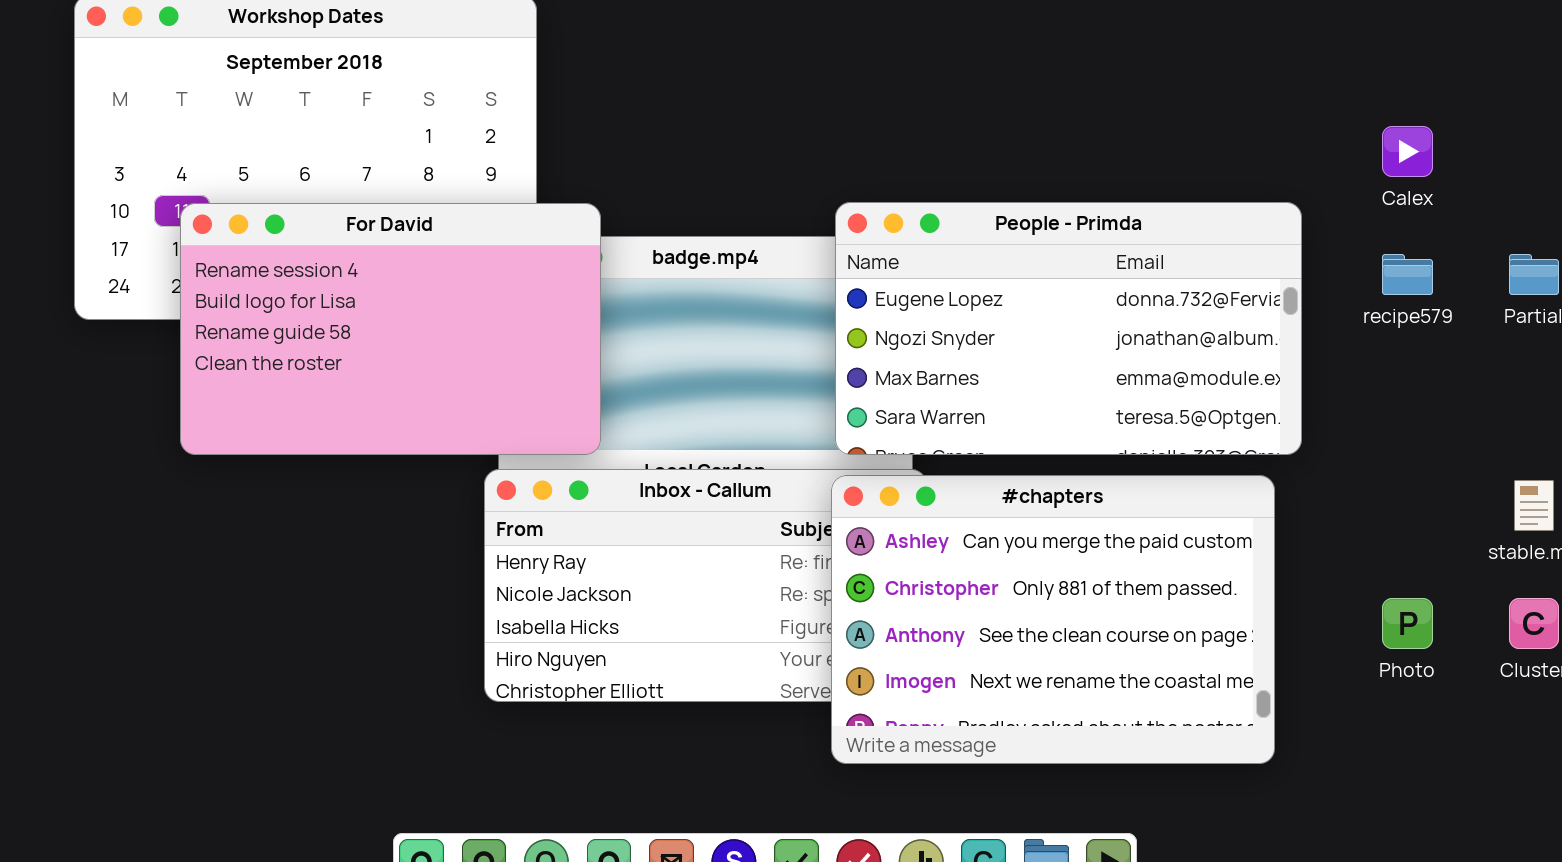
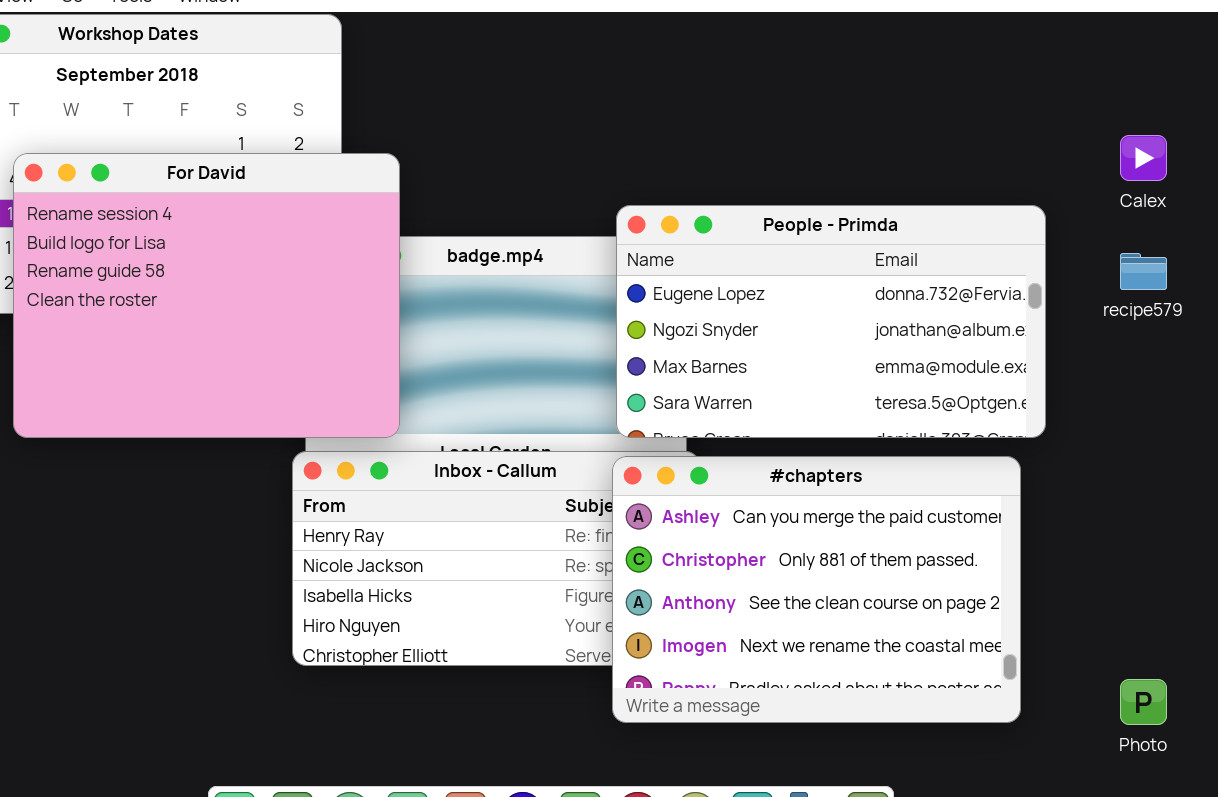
For David: [180,203,601,455] -> [13,153,400,438], resized
Photo: [1382,598,1433,649] -> [1120,679,1167,725], moved

